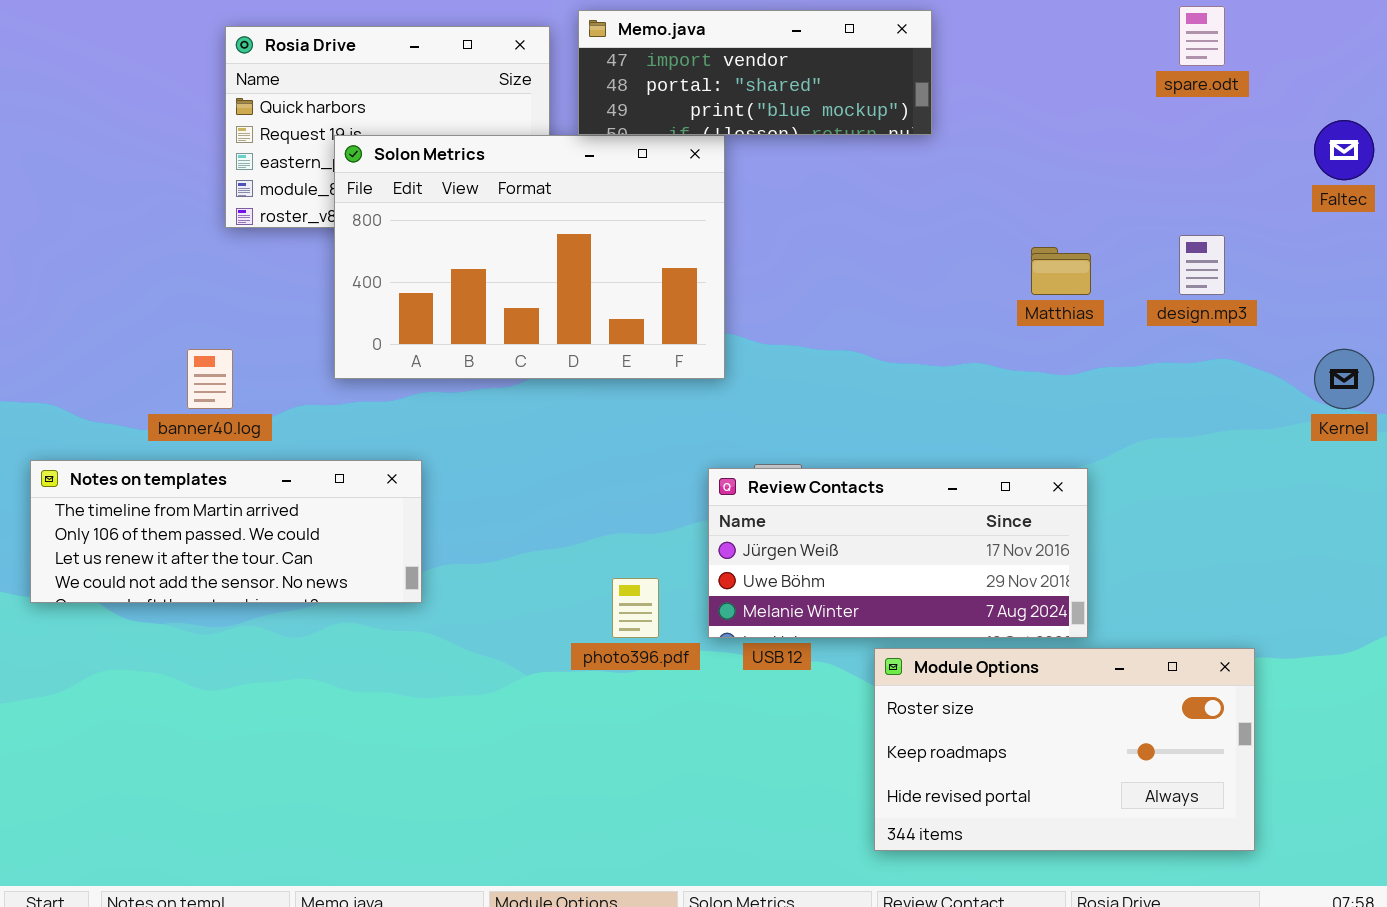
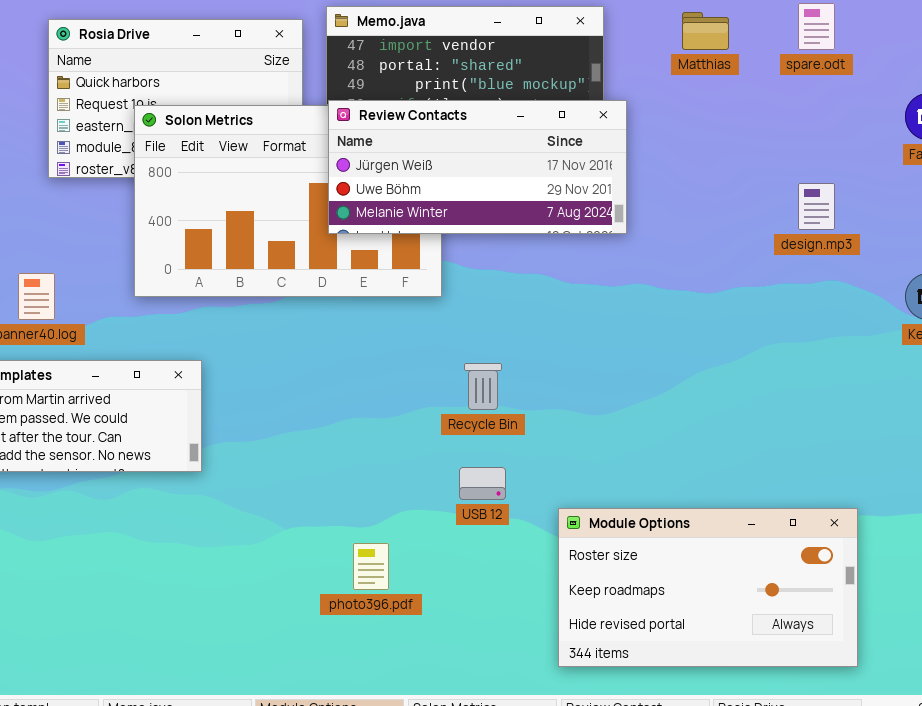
Matthias: [1031,247,1091,295] -> [682,12,729,50], moved
Review Contacts: [708,468,1088,638] -> [328,100,627,234], moved
photo396.pdf: [612,578,659,638] -> [353,543,389,590], moved

